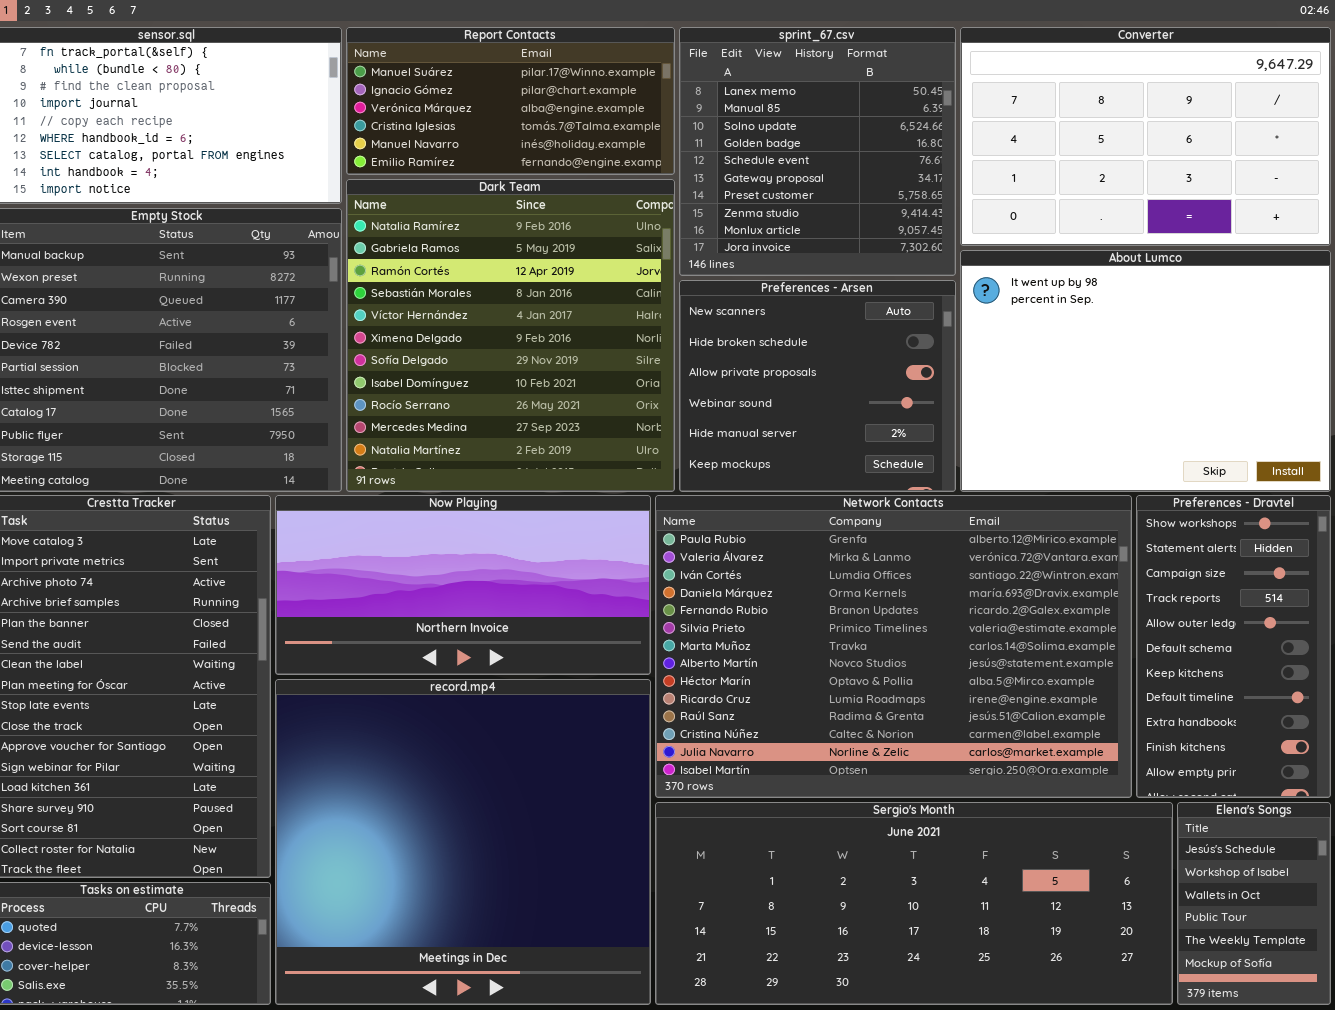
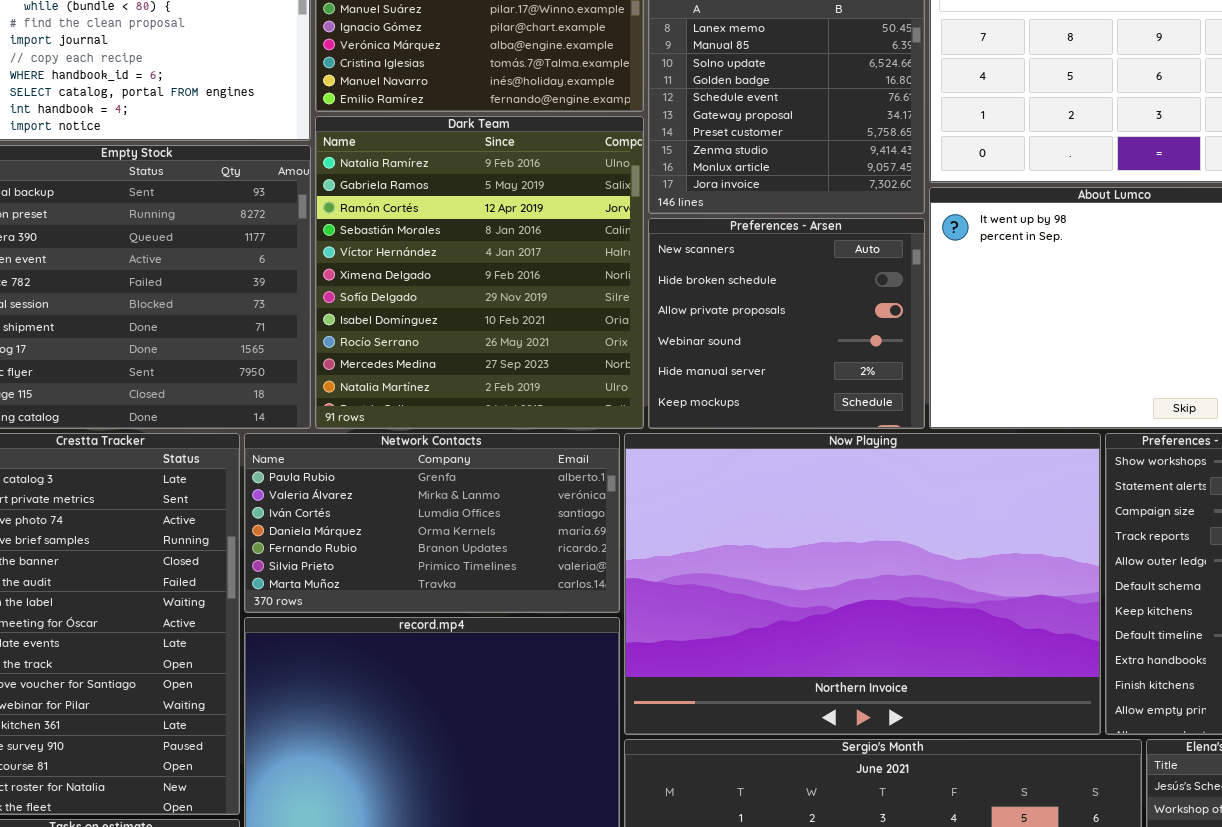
Now Playing: [275,495,651,675] -> [624,433,1101,735], moved, resized
Network Contacts: [655,495,1132,798] -> [244,433,620,613], moved, resized

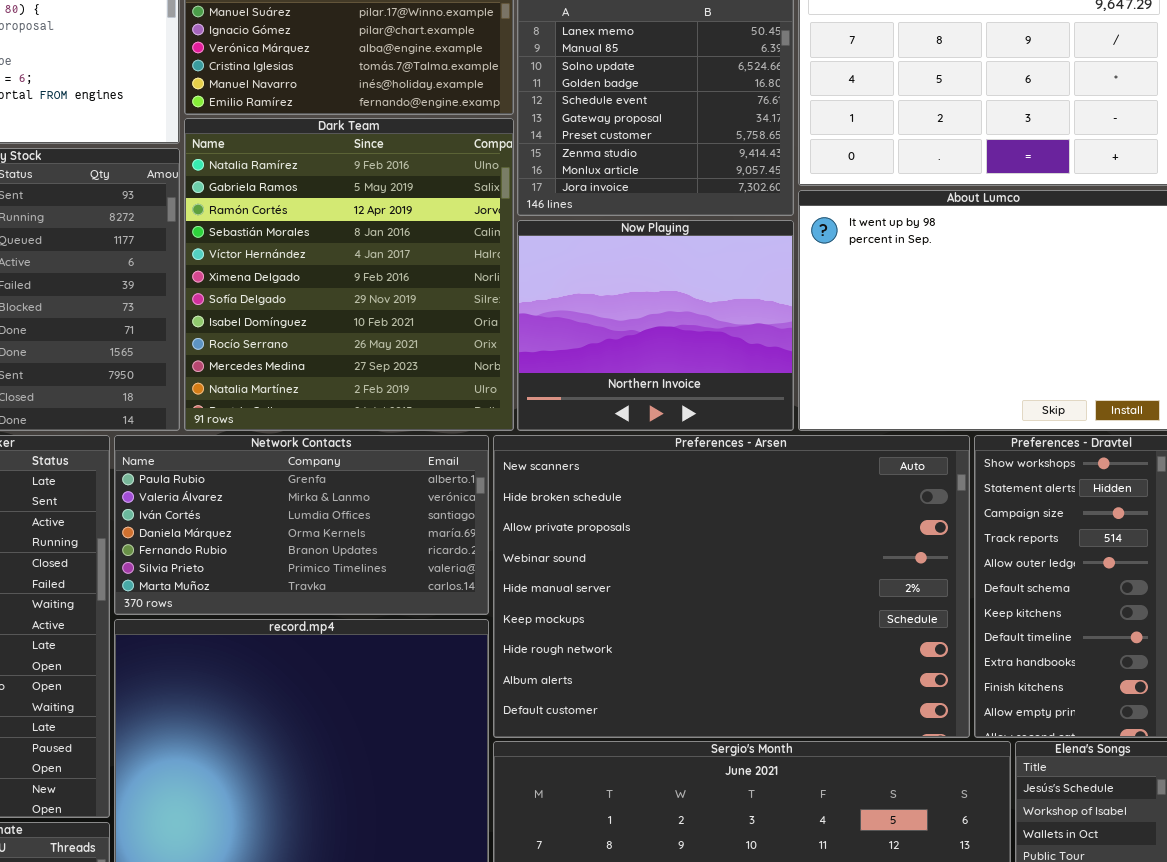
Preferences - Arsen: [648,218,925,429] -> [493,435,970,738], moved, resized
Now Playing: [624,433,1101,735] -> [517,220,794,431], moved, resized

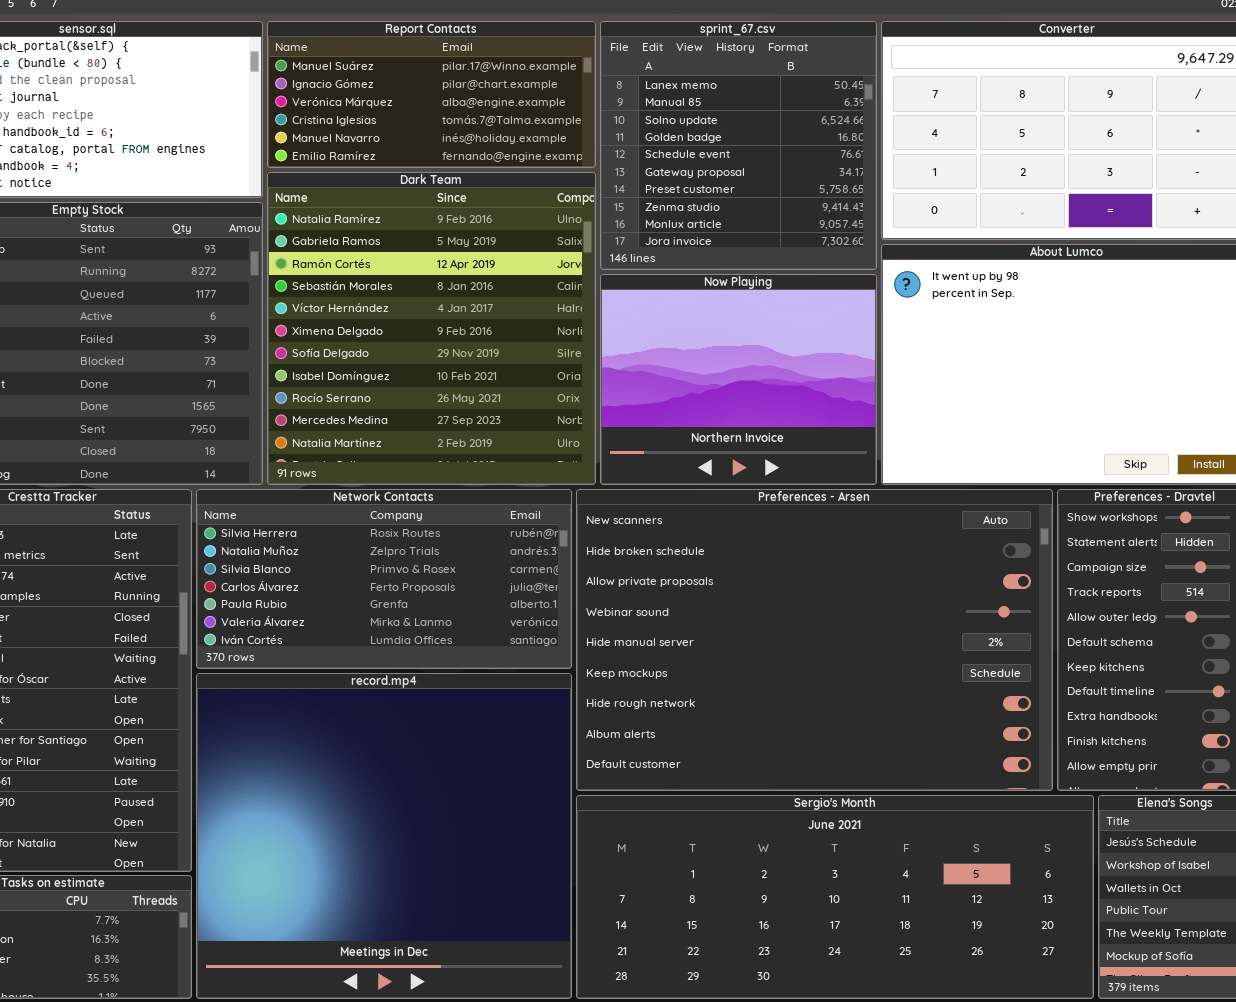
Network Contacts: [114,435,489,615] -> [196,489,572,669], scrolled up 4 rows

